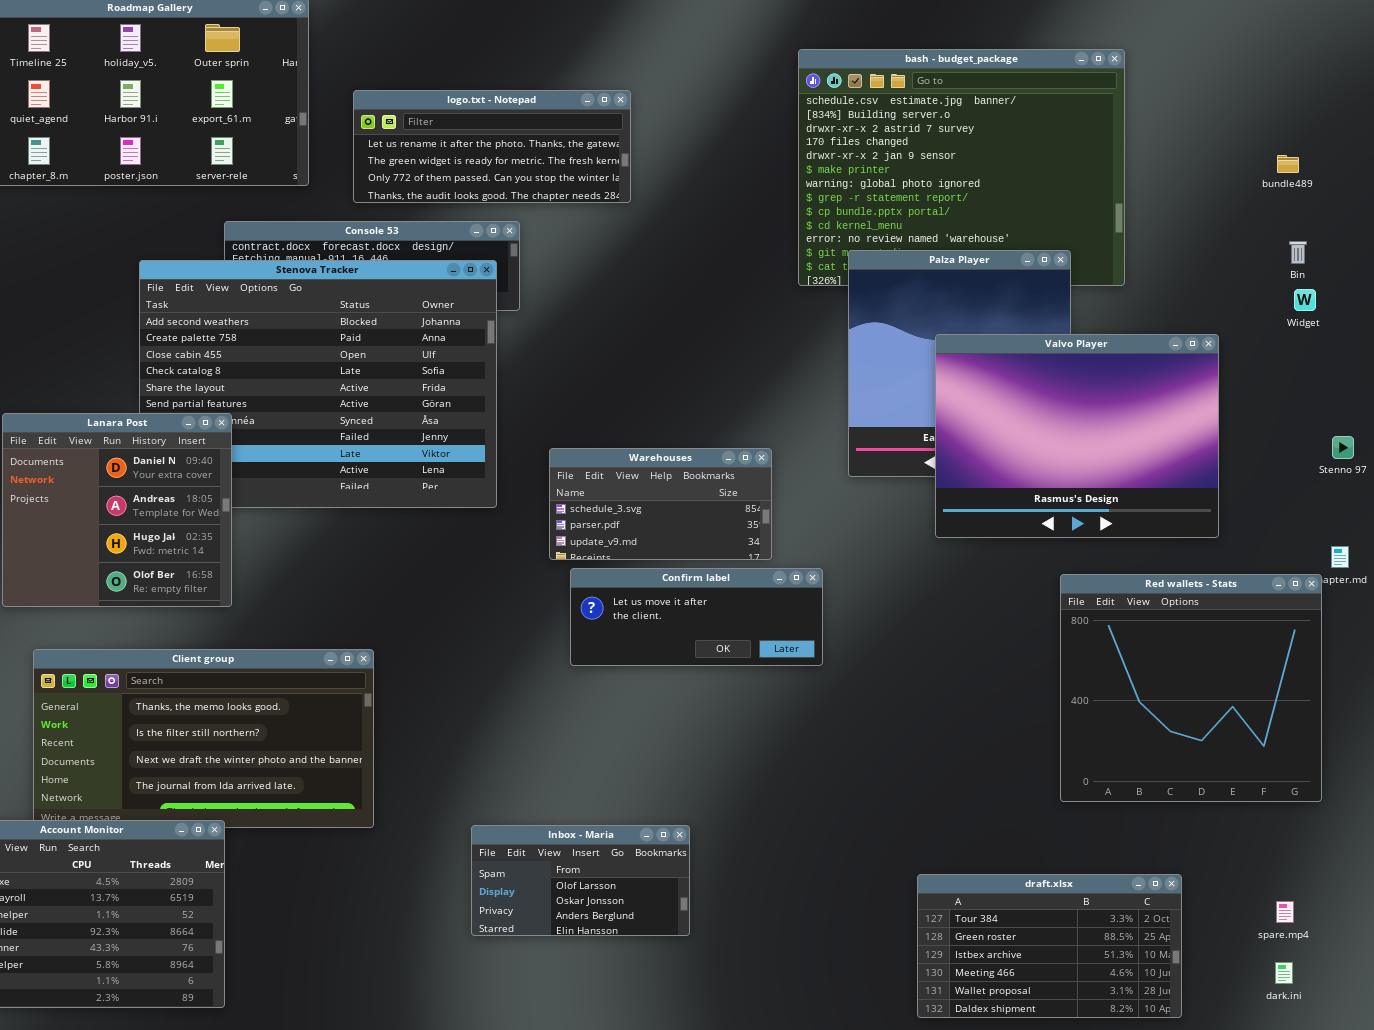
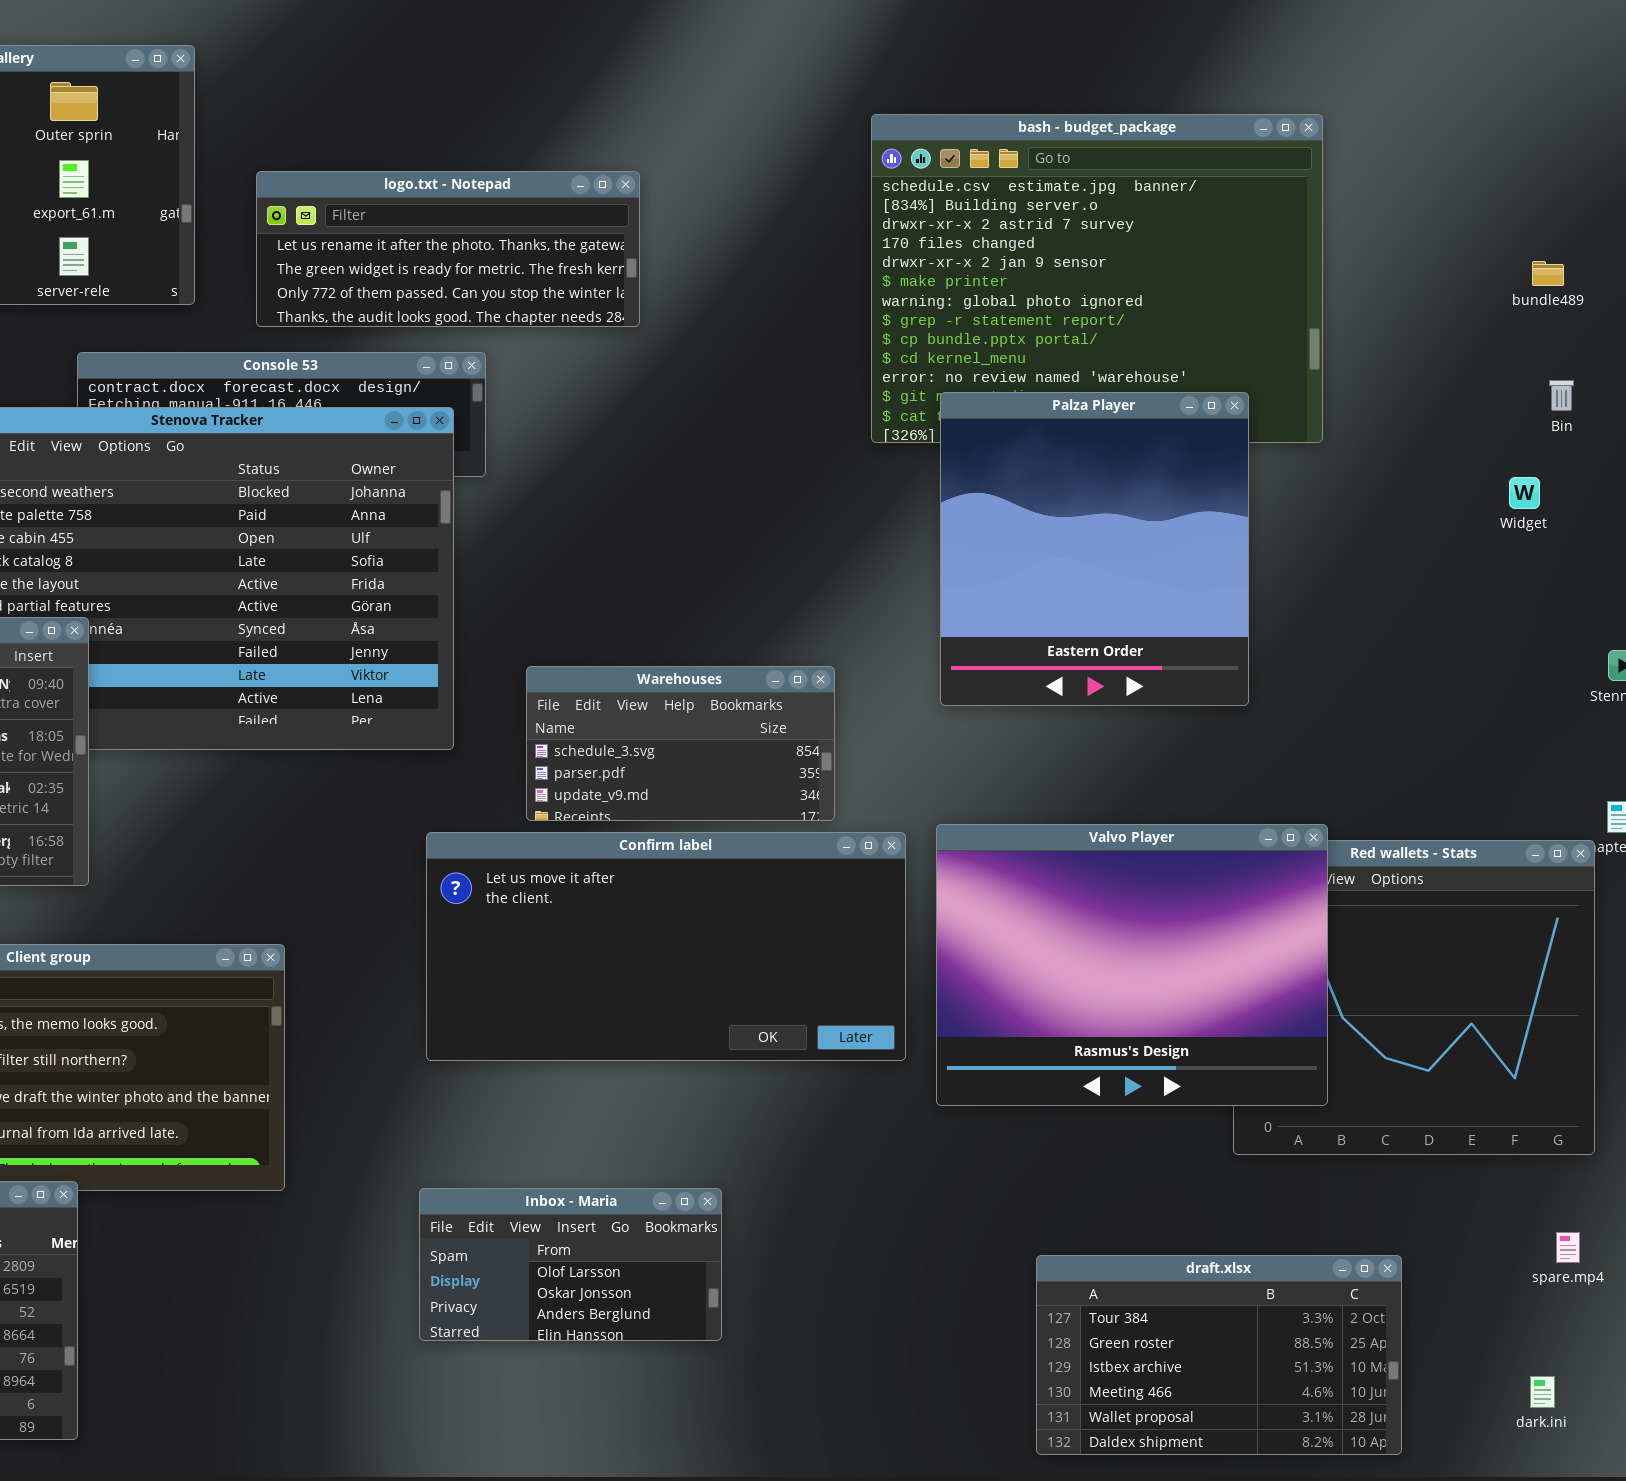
Widget: [1294,289,1316,311] -> [1509,477,1540,509], moved
Valvo Player: [935,334,1219,538] -> [936,824,1328,1106], moved
Confirm label: [570,568,823,666] -> [426,832,906,1061], resized
spare.mp4: [1276,901,1294,923] -> [1556,1232,1580,1263], moved

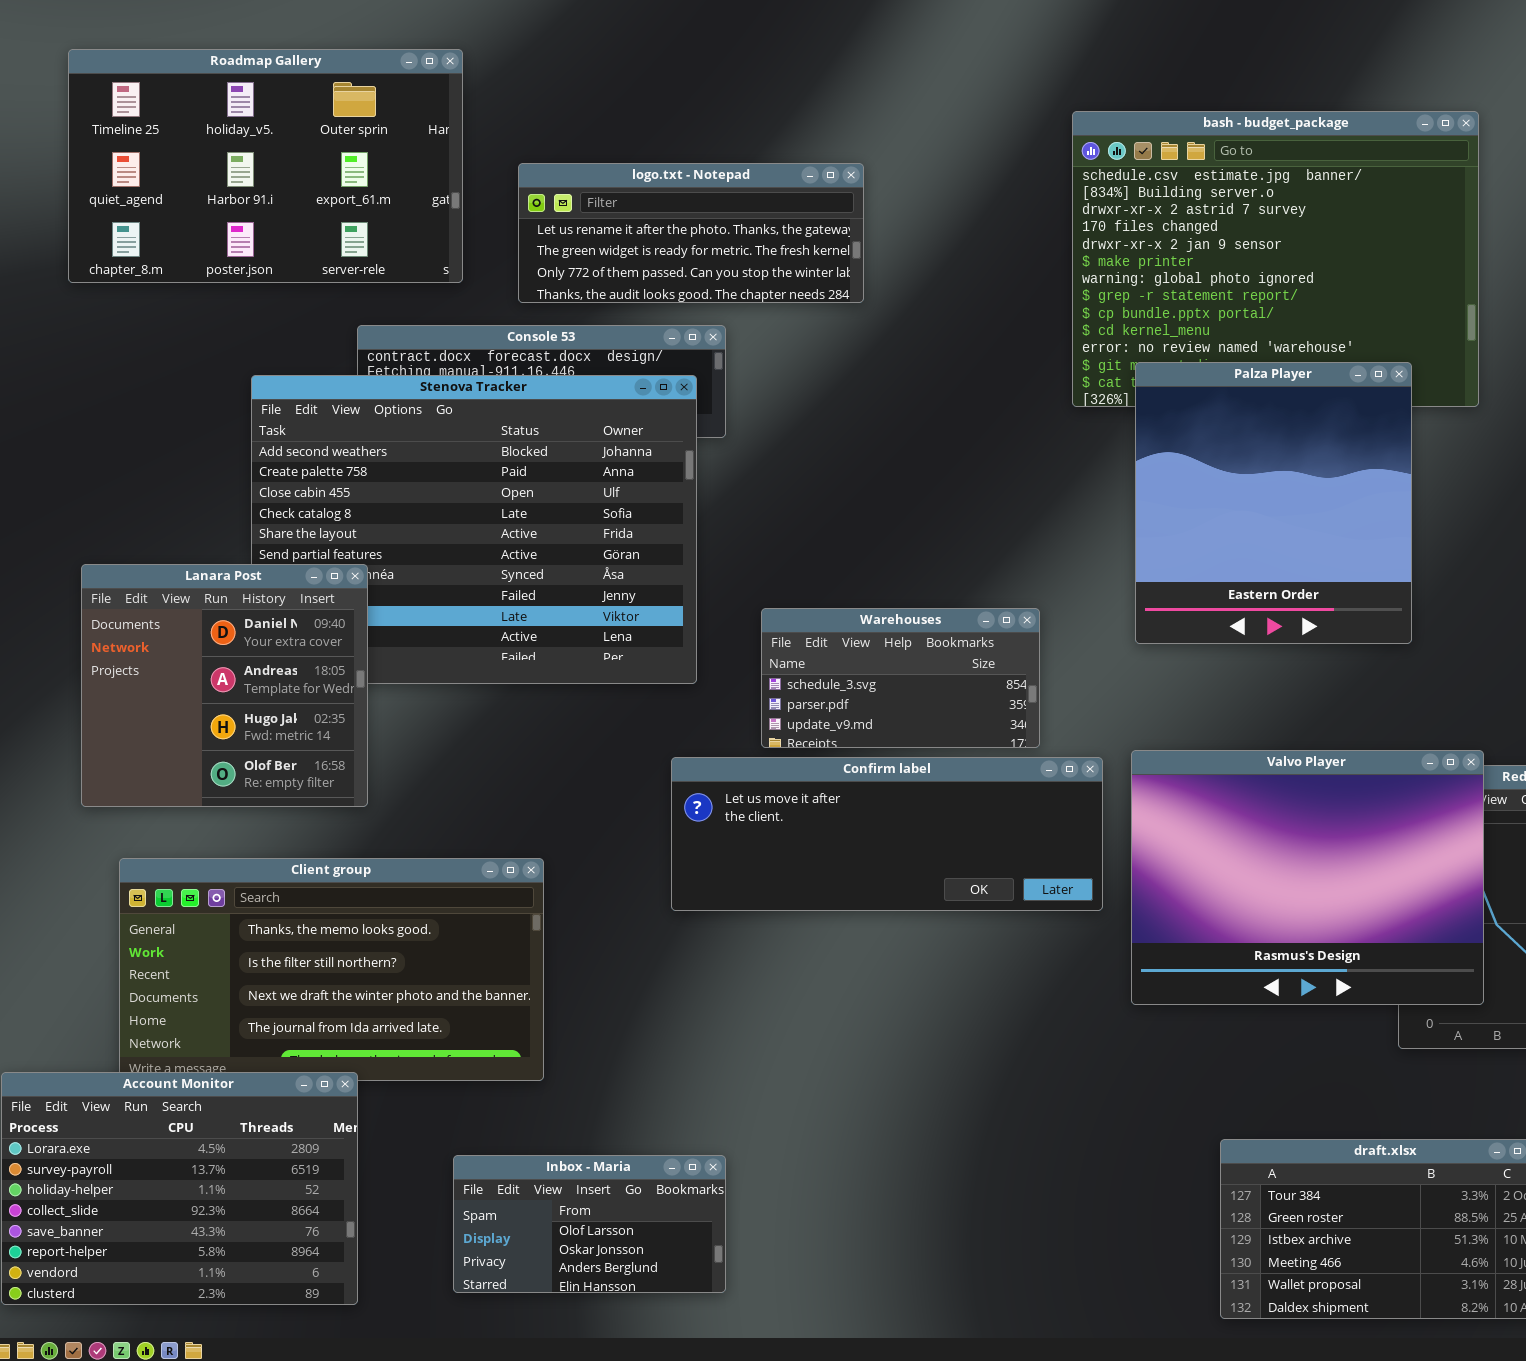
Confirm label: [426,832,906,1061] -> [671,757,1103,911], resized
Inbox - Maria: [419,1188,722,1341] -> [453,1155,726,1293], moved

